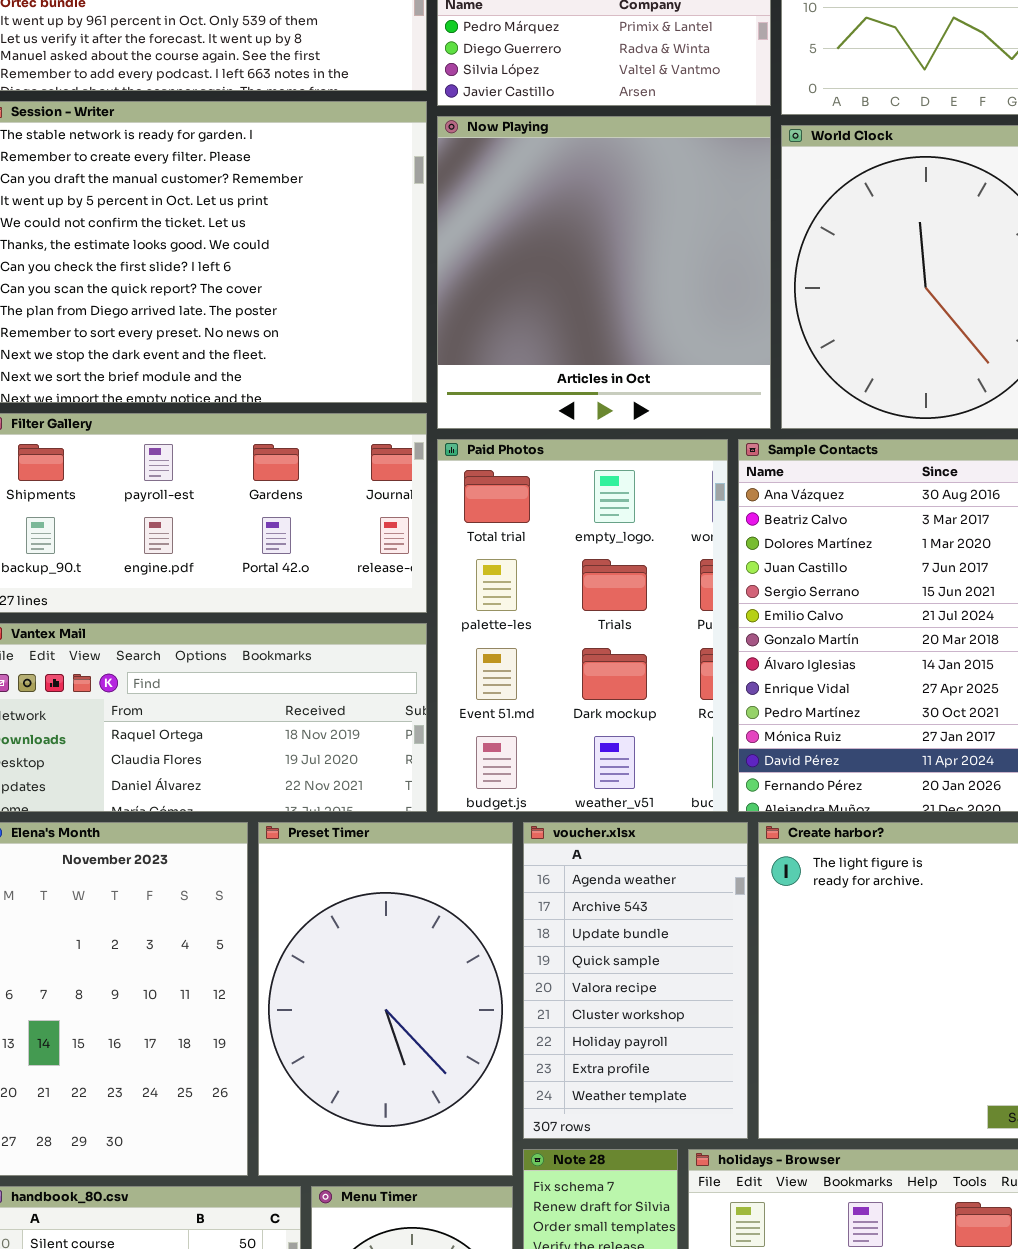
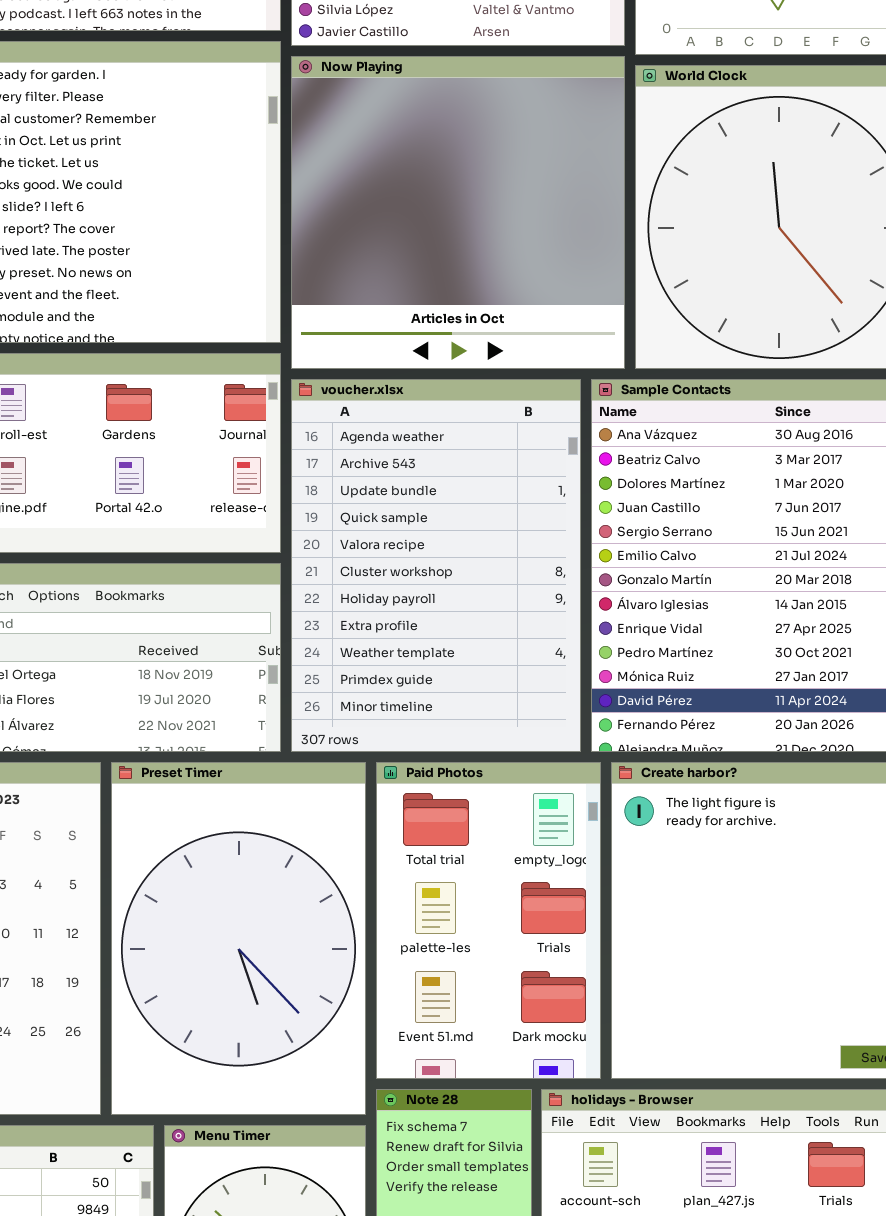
Paid Photos: [437,439,728,812] -> [376,762,601,1079], moved, resized
voucher.xlsx: [523,822,748,1139] -> [291,379,581,752], moved, resized

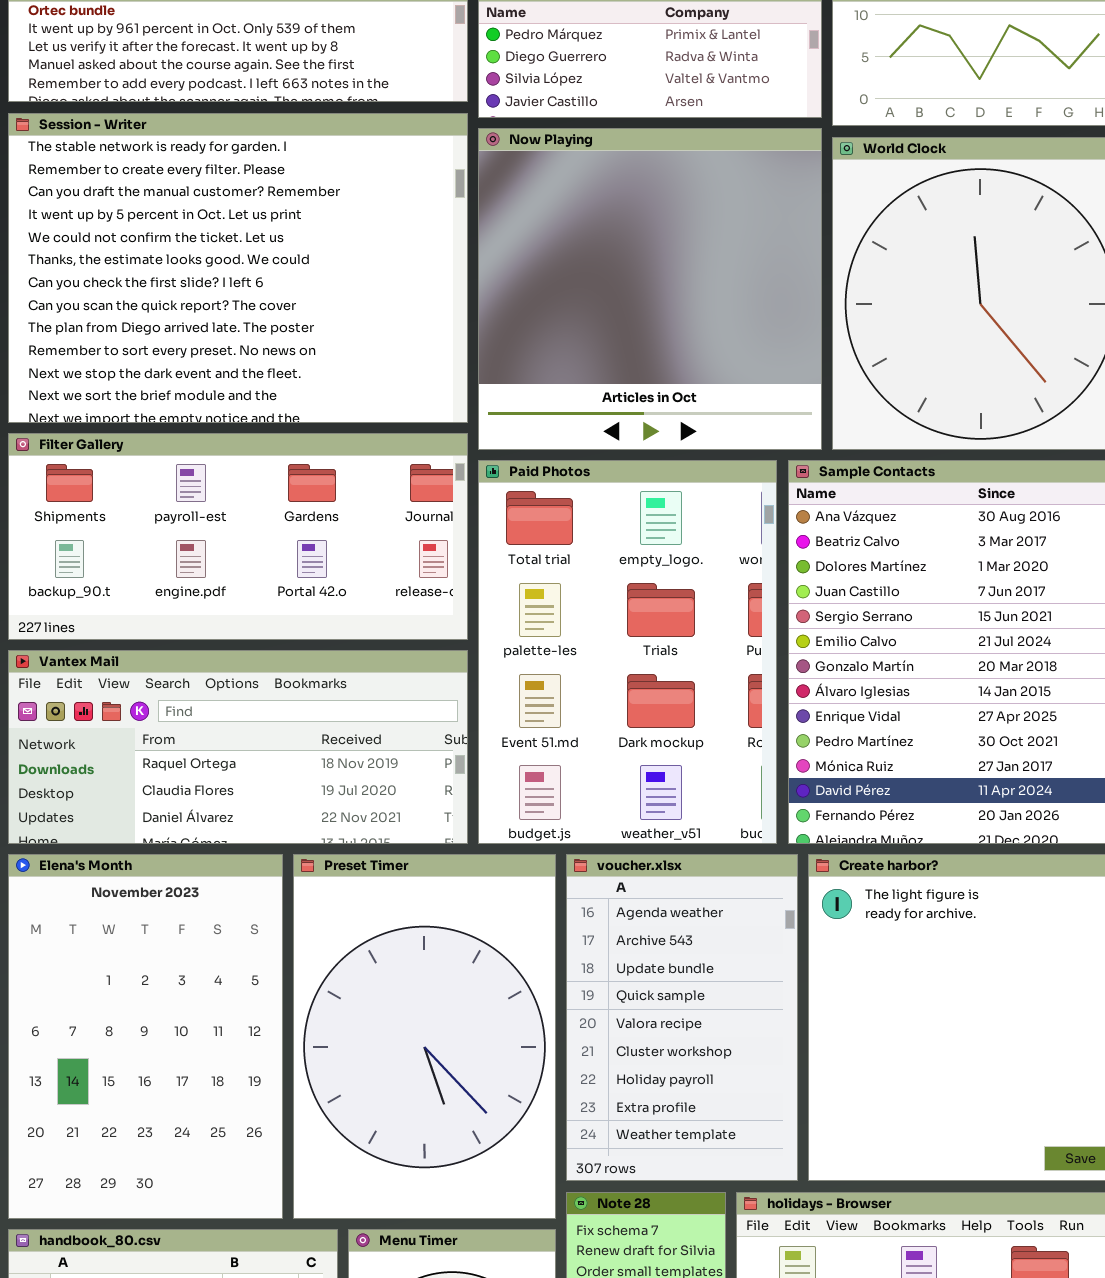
voucher.xlsx: [291,379,581,752] -> [566,854,798,1181], moved, resized
Paid Photos: [376,762,601,1079] -> [478,460,777,844], moved, resized

